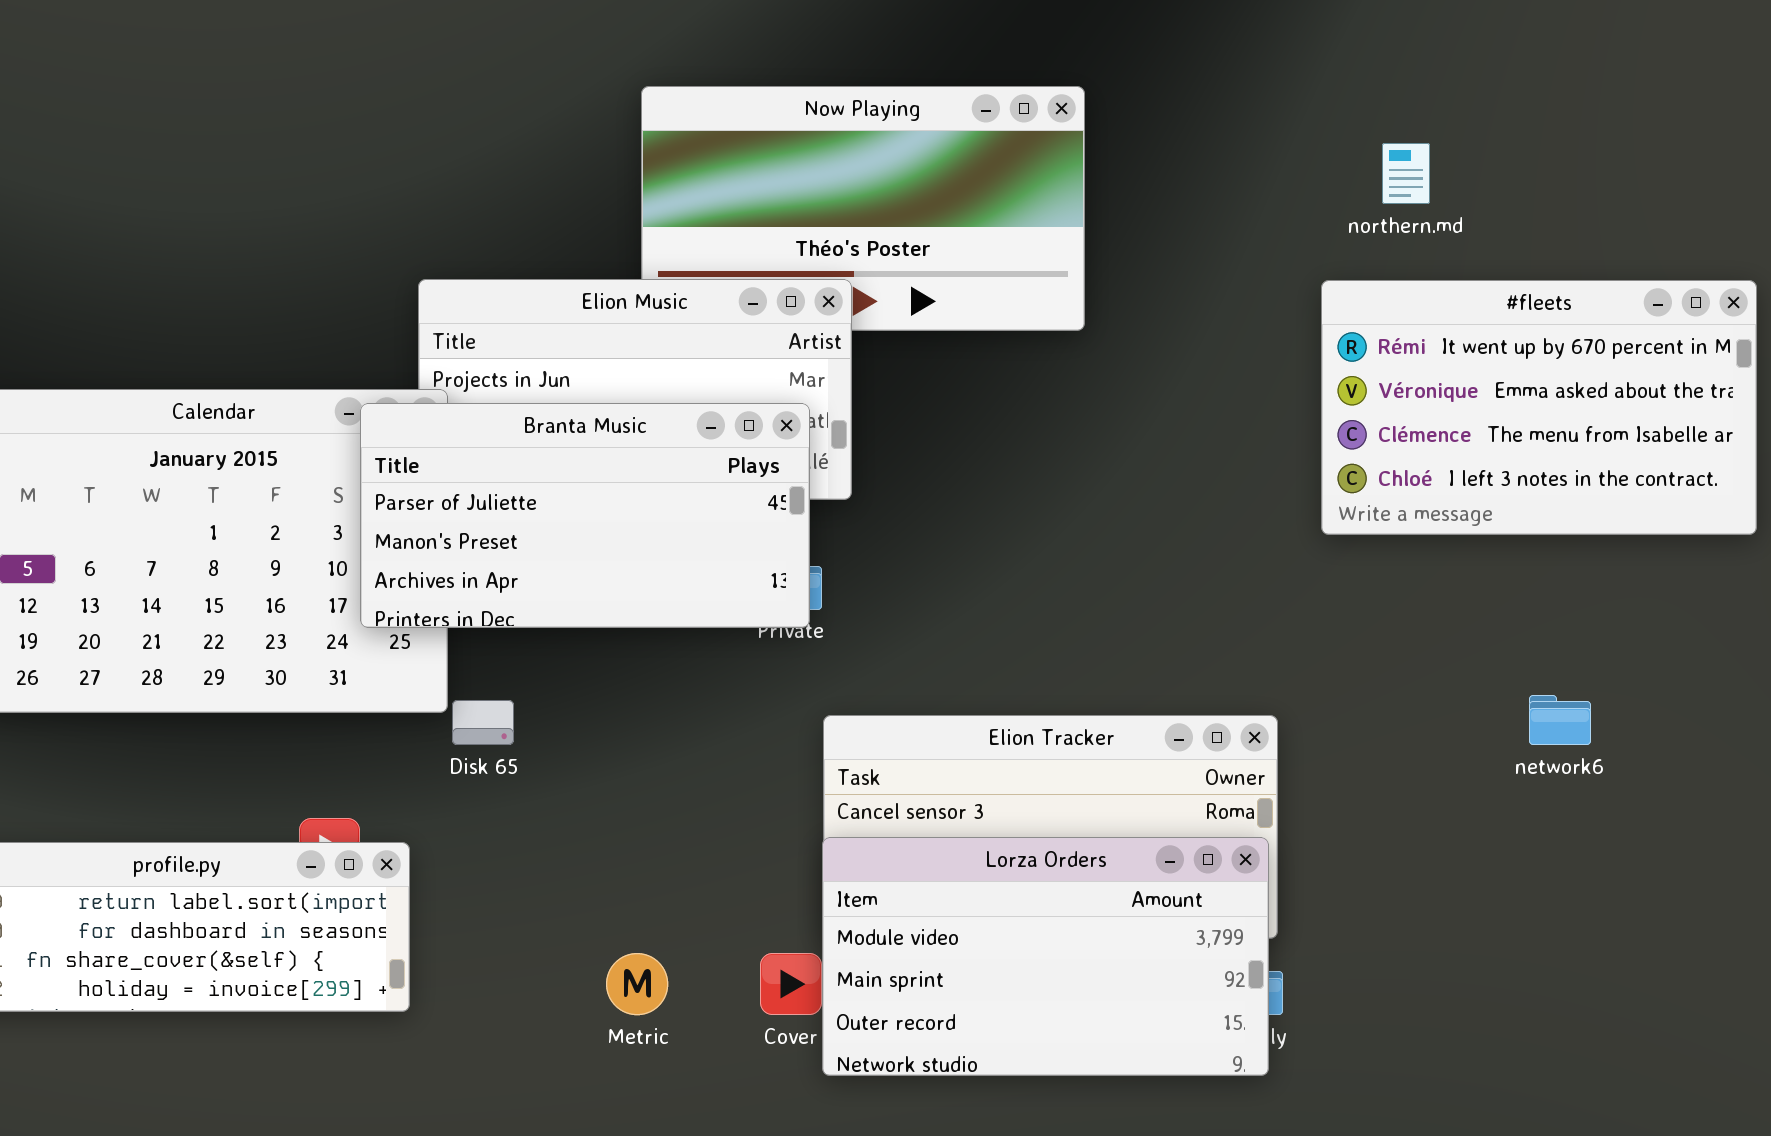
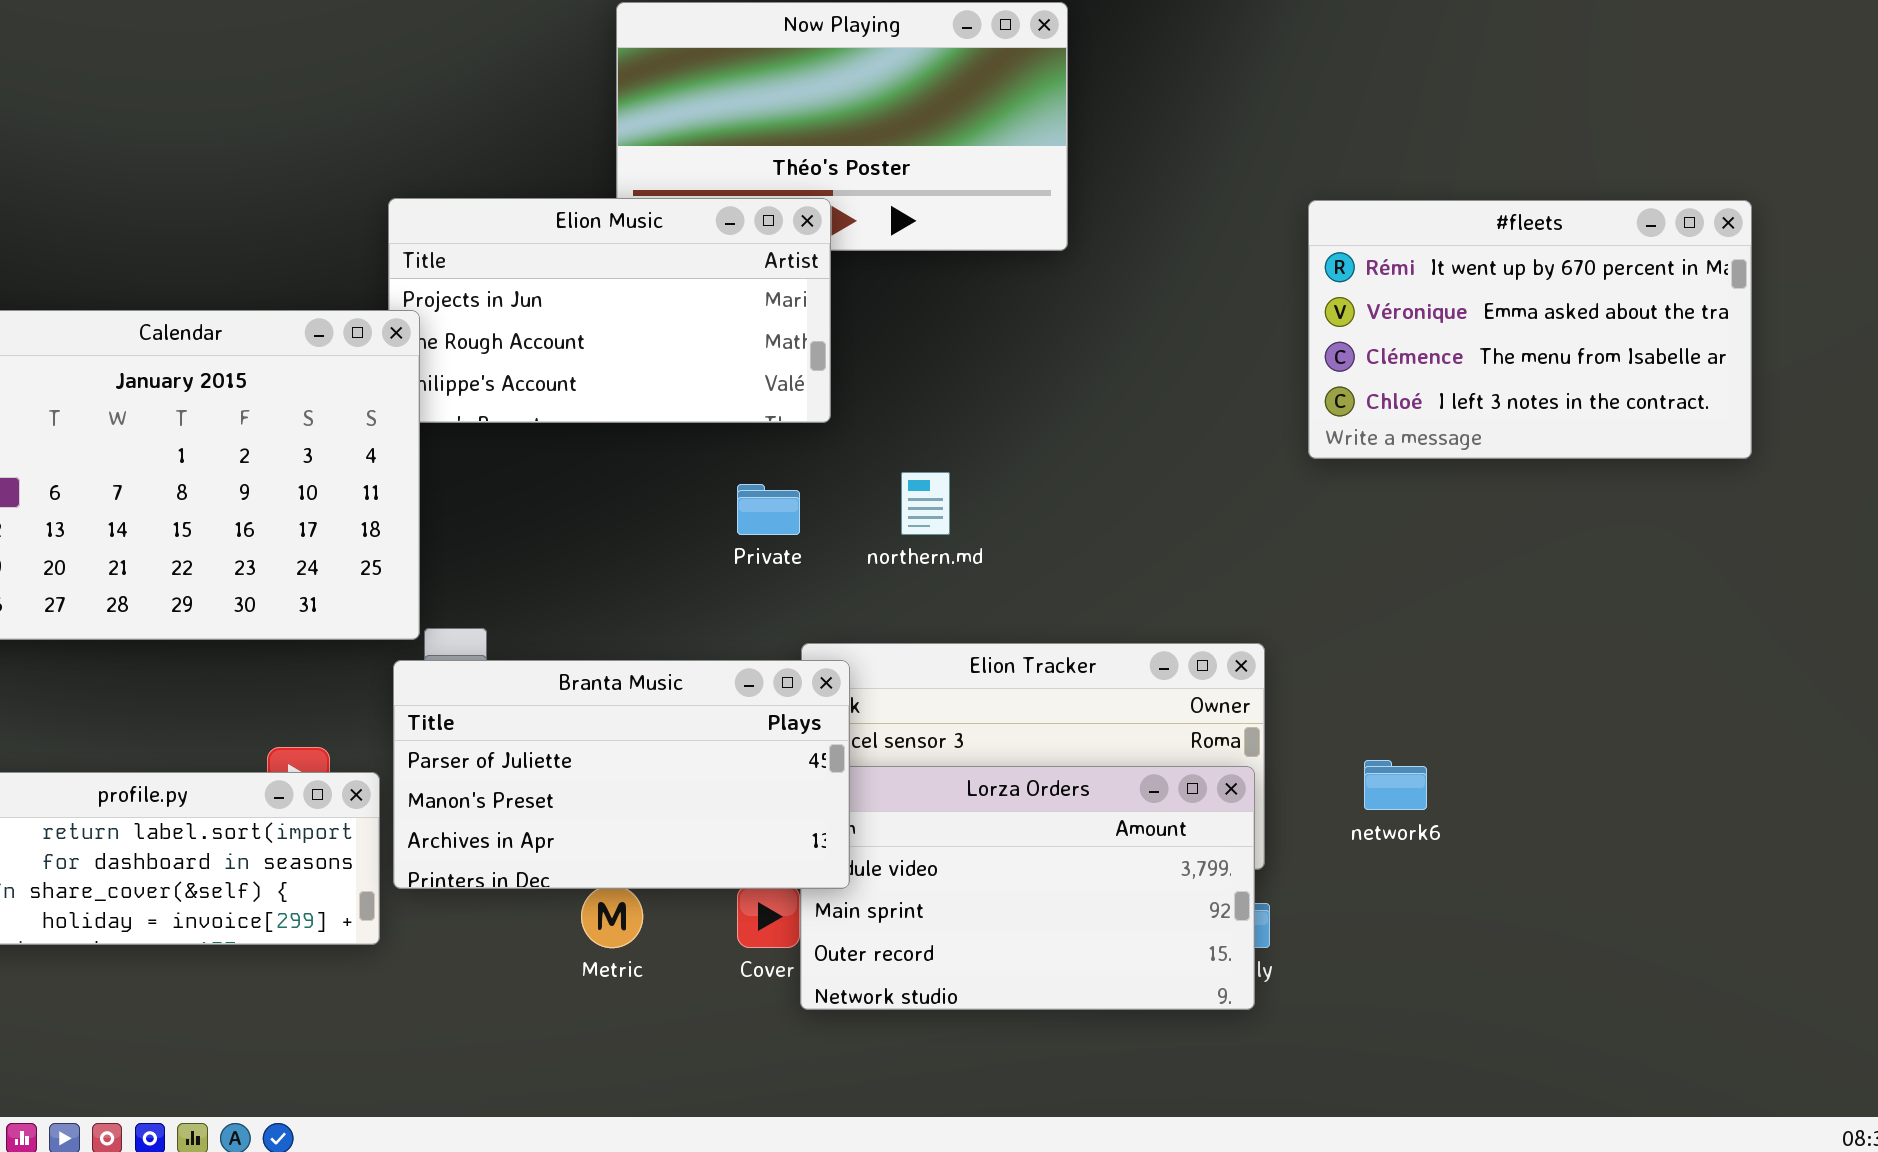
northern.md: [1382,143,1430,204] -> [901,472,950,535], moved
Branta Music: [360,403,810,628] -> [393,660,850,889], moved
network6: [1529,695,1591,745] -> [1364,760,1427,810], moved

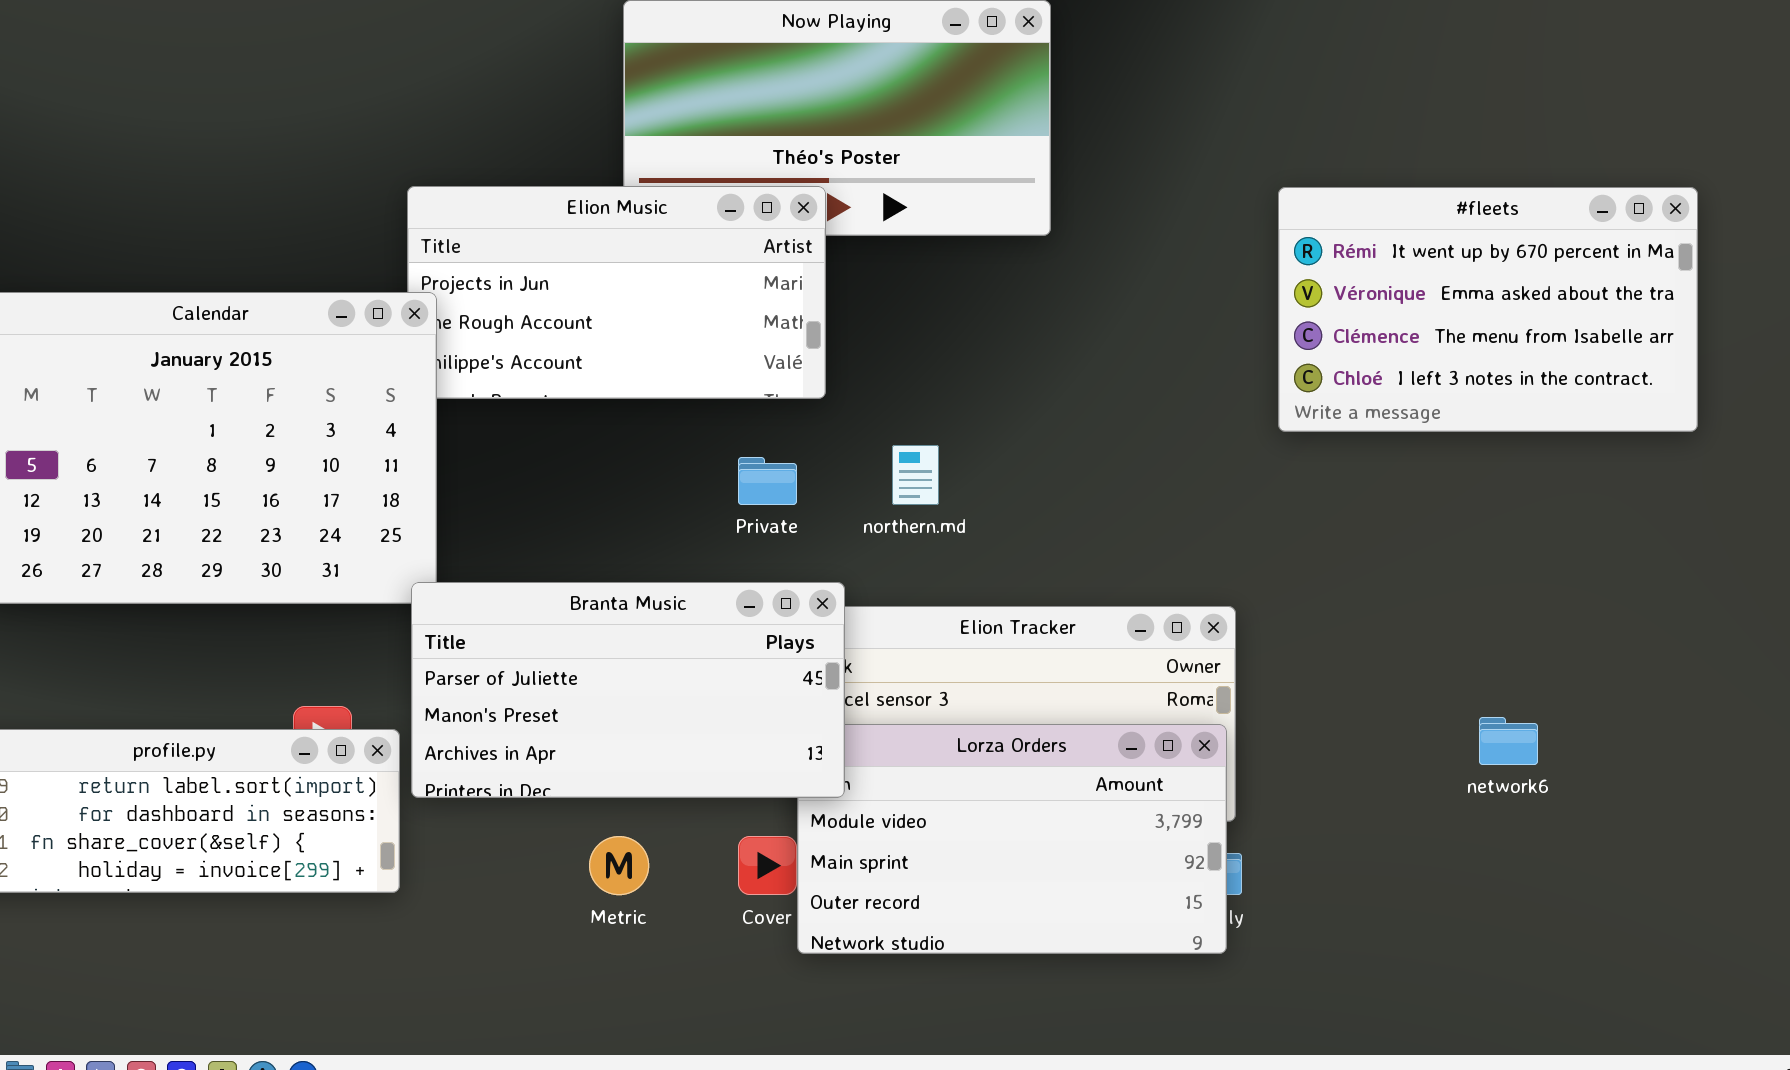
Branta Music: [393,660,850,889] -> [411,582,845,798], moved
network6: [1364,760,1427,810] -> [1479,717,1538,765], moved

